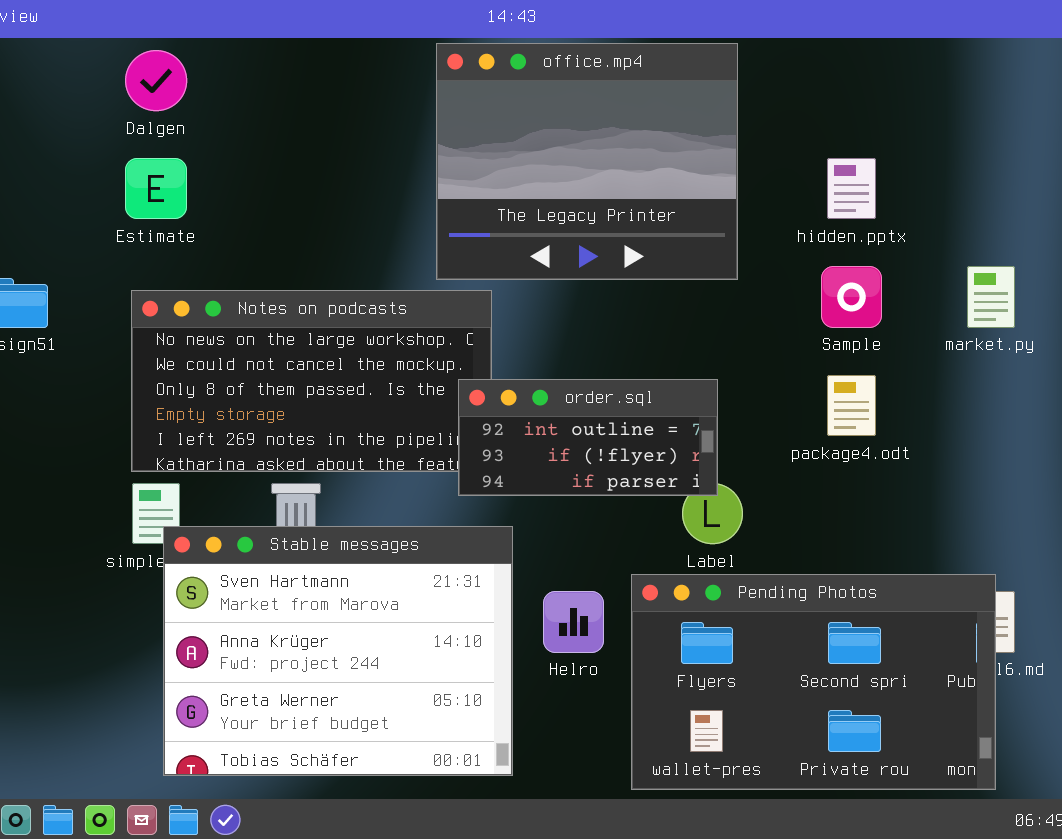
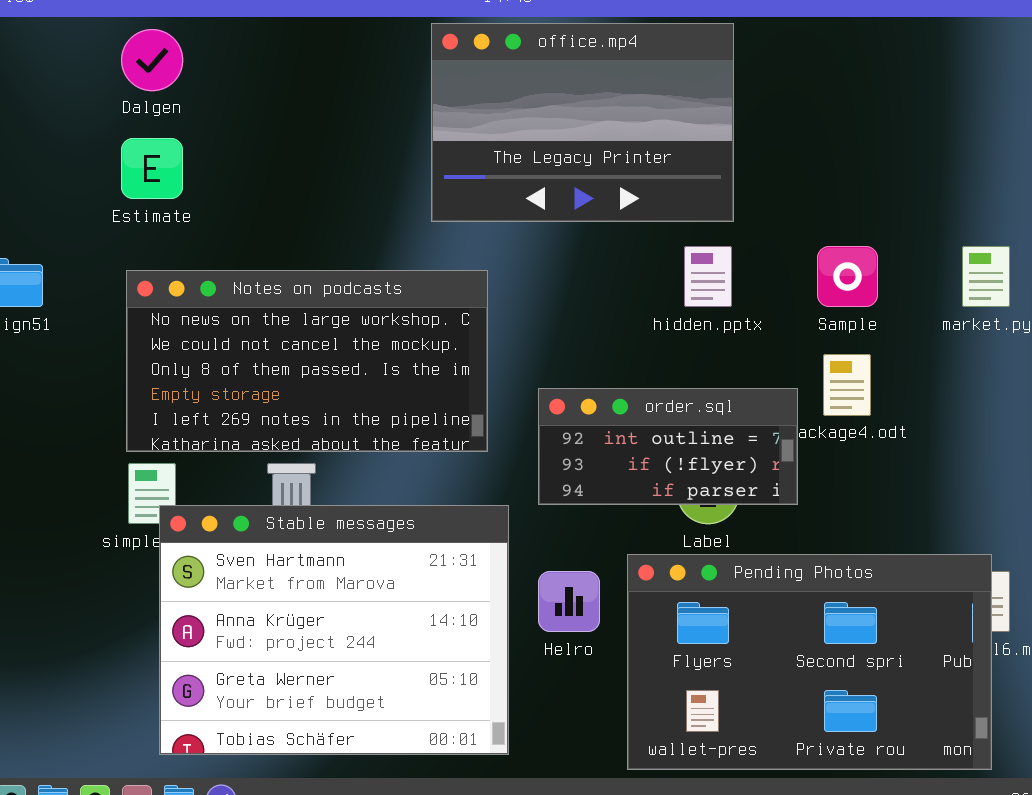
office.mp4: [436,43,738,280] -> [431,23,734,222], resized
hidden.pptx: [827,158,876,219] -> [684,246,732,307], moved
order.sql: [458,379,718,496] -> [538,388,798,505], moved

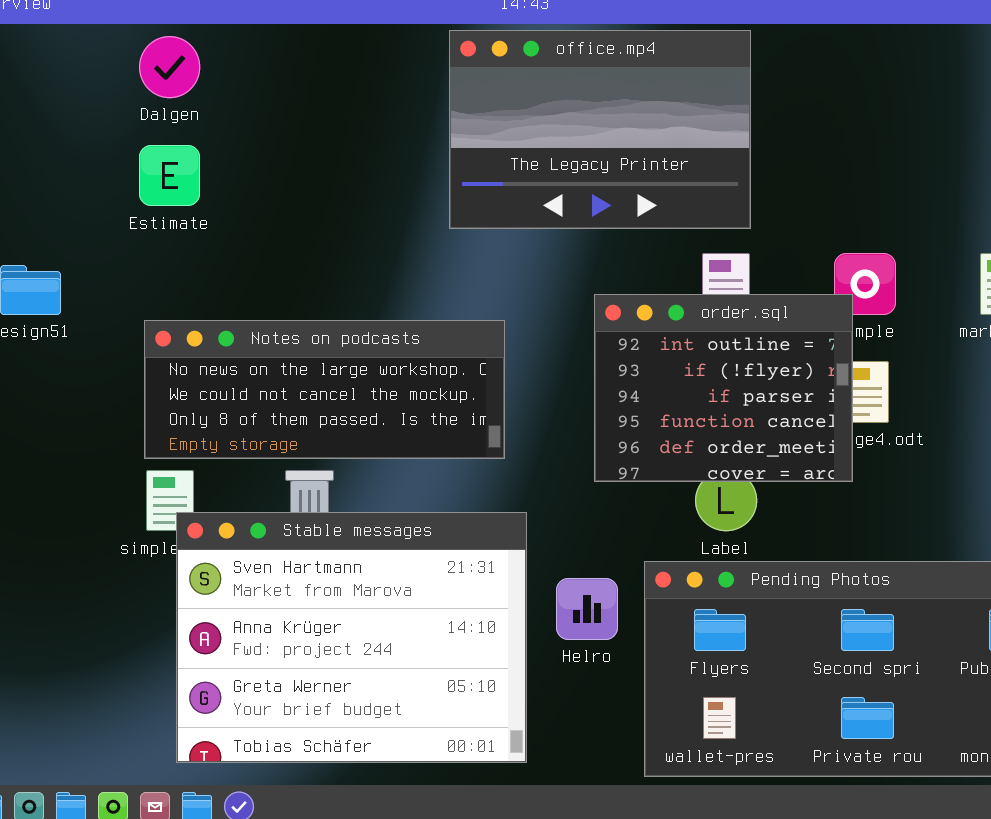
Notes on podcasts: [126,270,488,452] -> [144,320,505,459], resized
order.sql: [538,388,798,505] -> [594,294,853,482], moved, resized

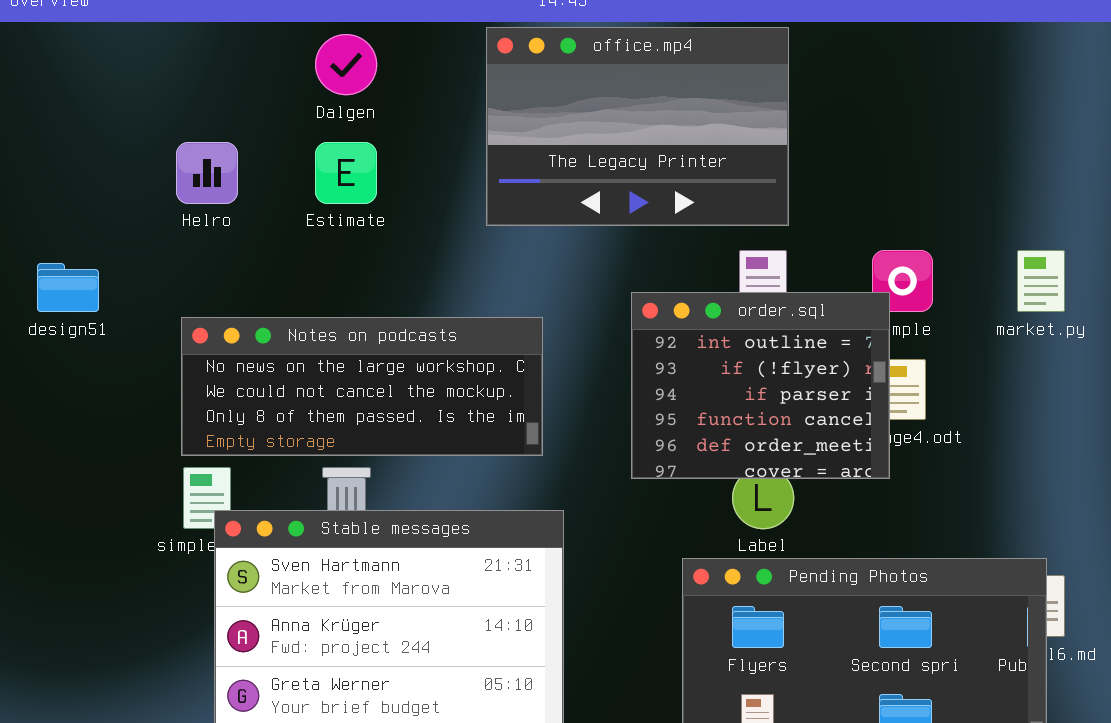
Dalgen: [139,36,200,98] -> [315,34,377,95], moved
Estimate: [139,145,200,206] -> [315,142,377,204], moved
Helro: [556,578,618,640] -> [176,142,238,204], moved

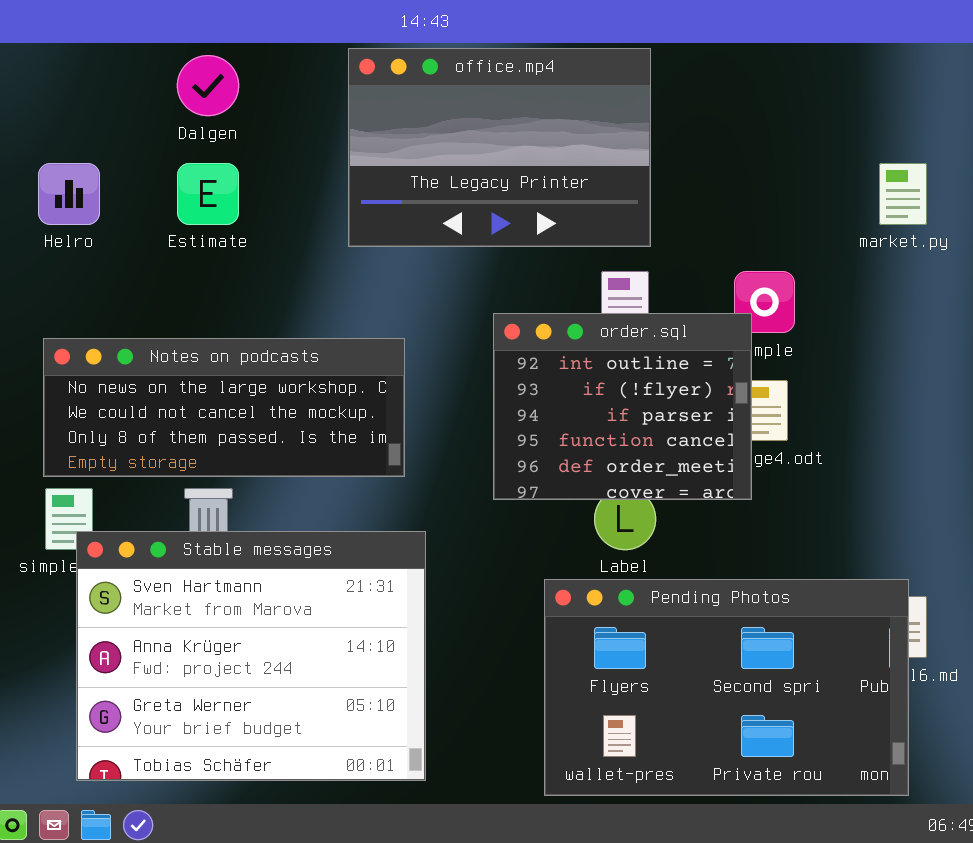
market.py: [1017,250,1065,312] -> [879,163,927,225], moved

